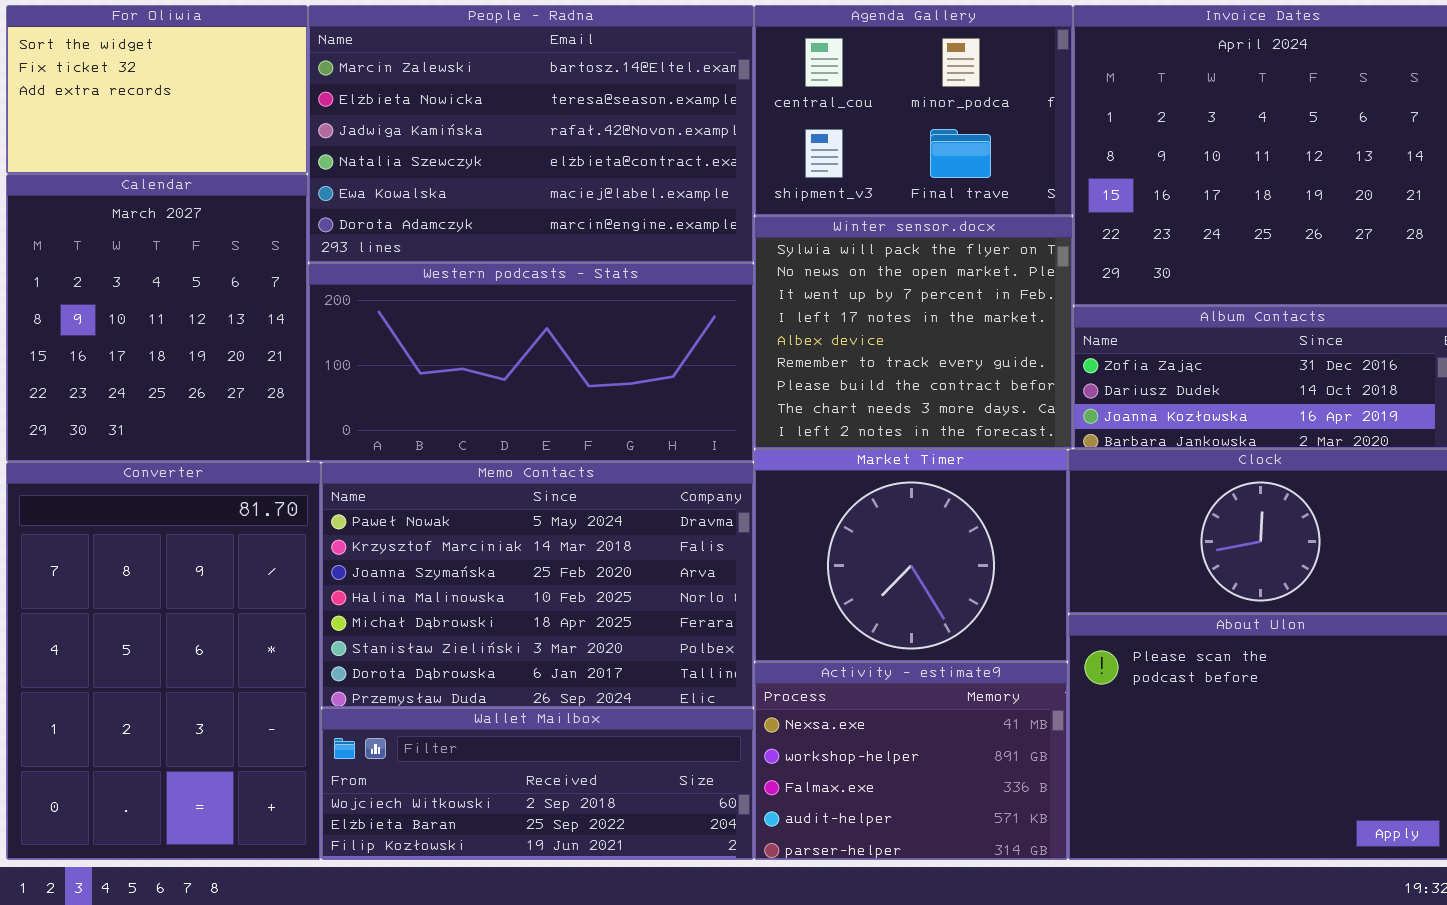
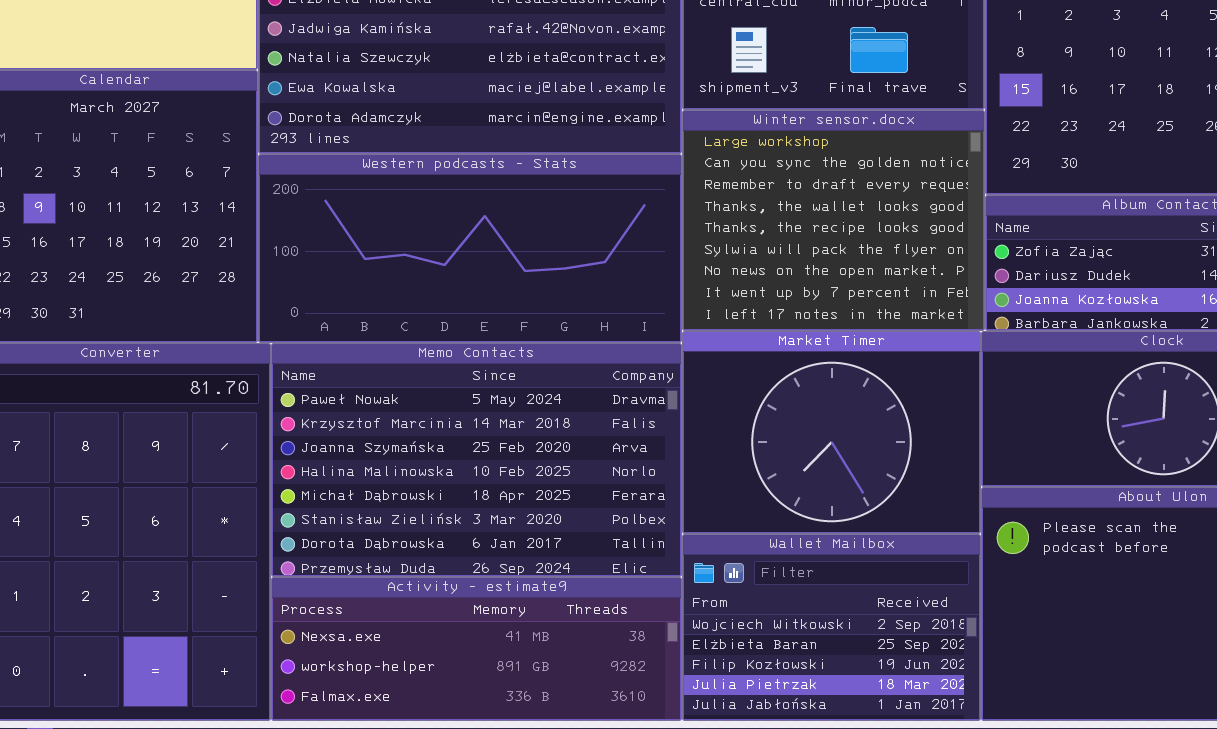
Winter sensor.docx: [754,216,1073,449] -> [682,110,985,331], scrolled up 5 rows
Activity - estimate9: [754,662,1068,860] -> [271,577,682,721], moved, resized
Wallet Mailbox: [321,708,754,860] -> [682,534,981,721], moved, resized

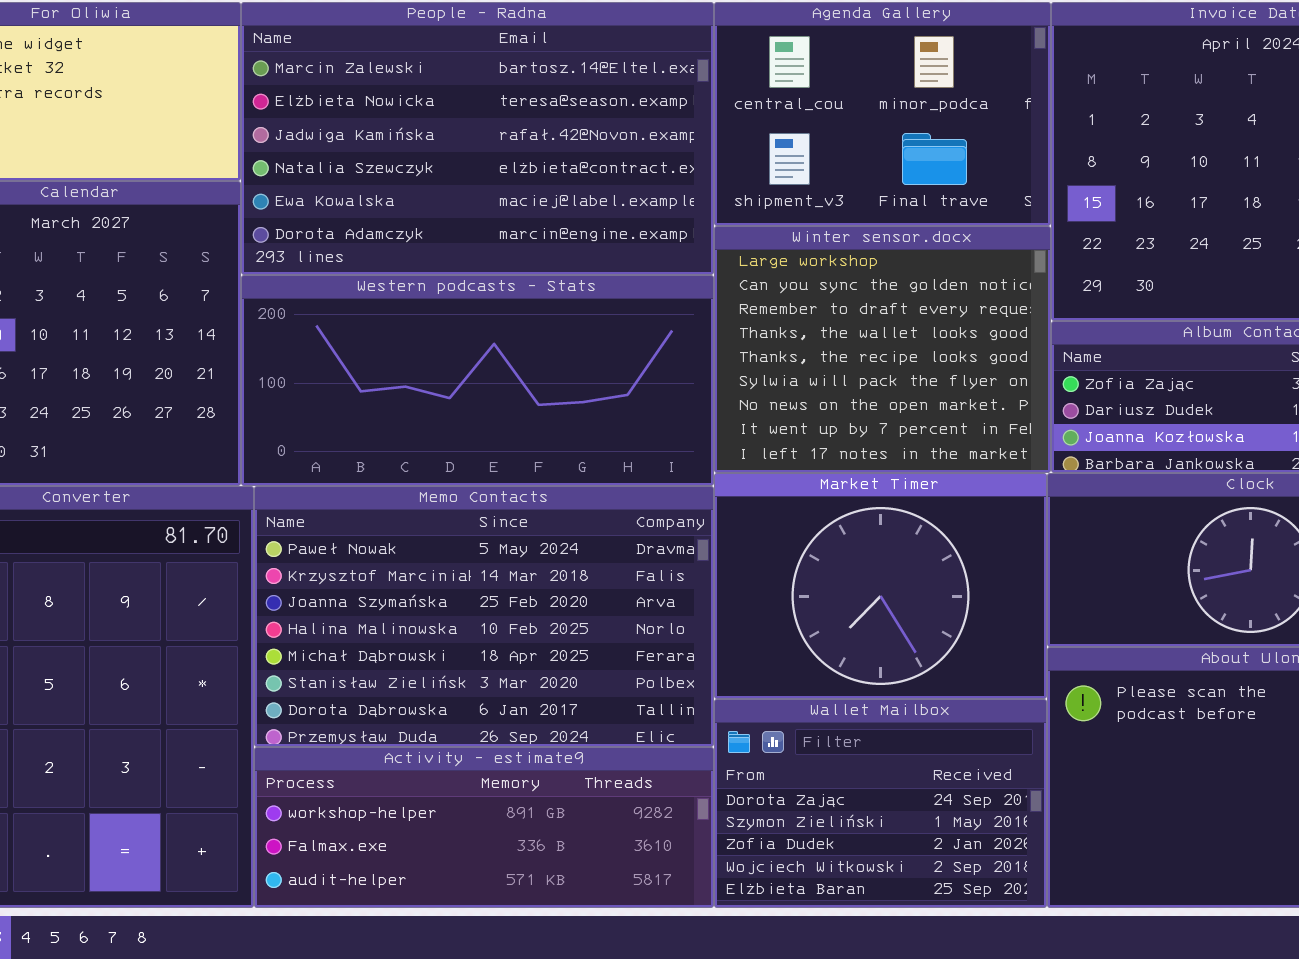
Wallet Mailbox: [682,534,981,721] -> [714,699,1047,908], scrolled up 3 rows
Activity - estimate9: [271,577,682,721] -> [254,747,714,908], scrolled down 1 row

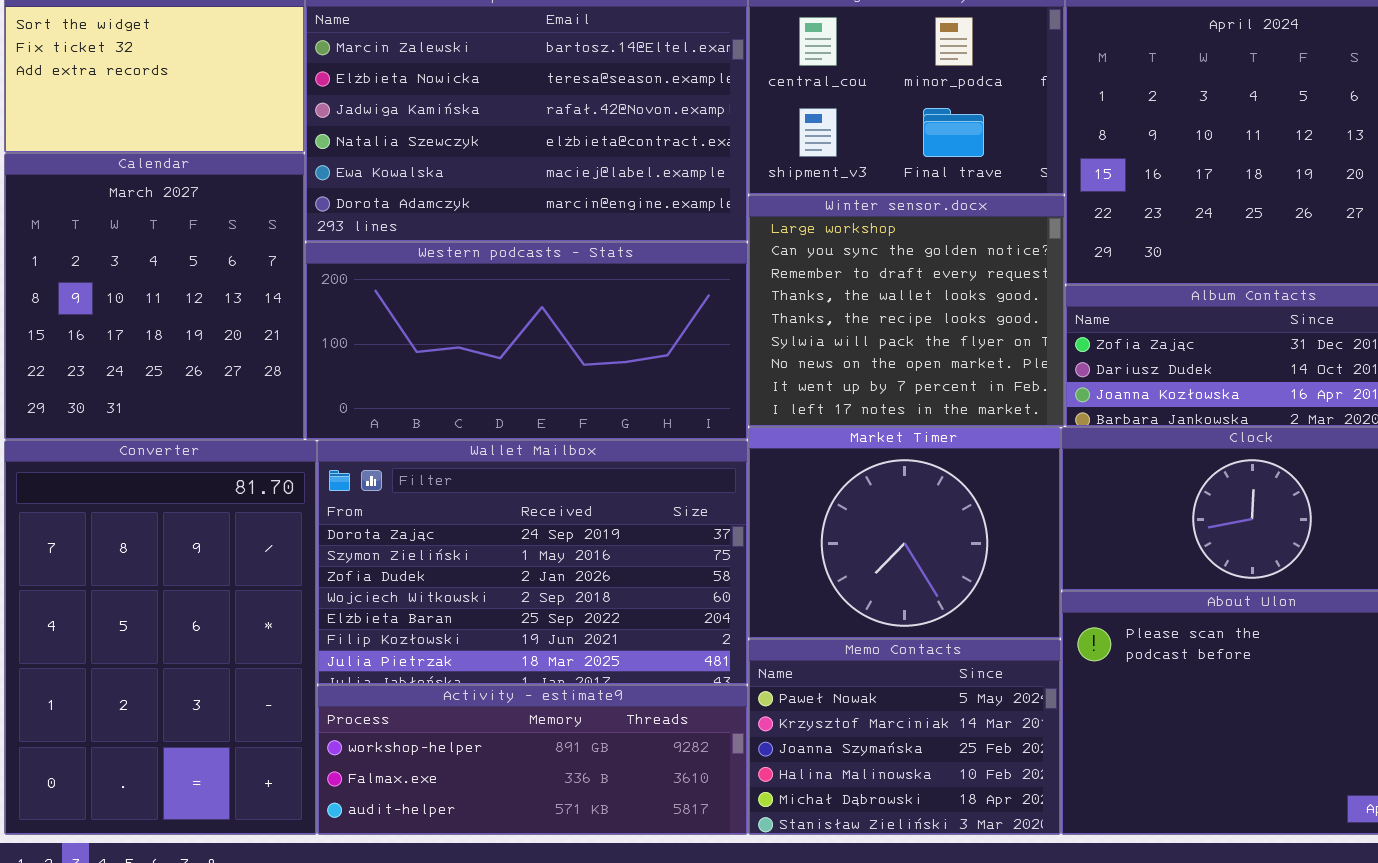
Memo Contacts: [254,486,714,747] -> [748,639,1061,835], moved, resized
Wallet Mailbox: [714,699,1047,908] -> [317,440,748,685], moved, resized

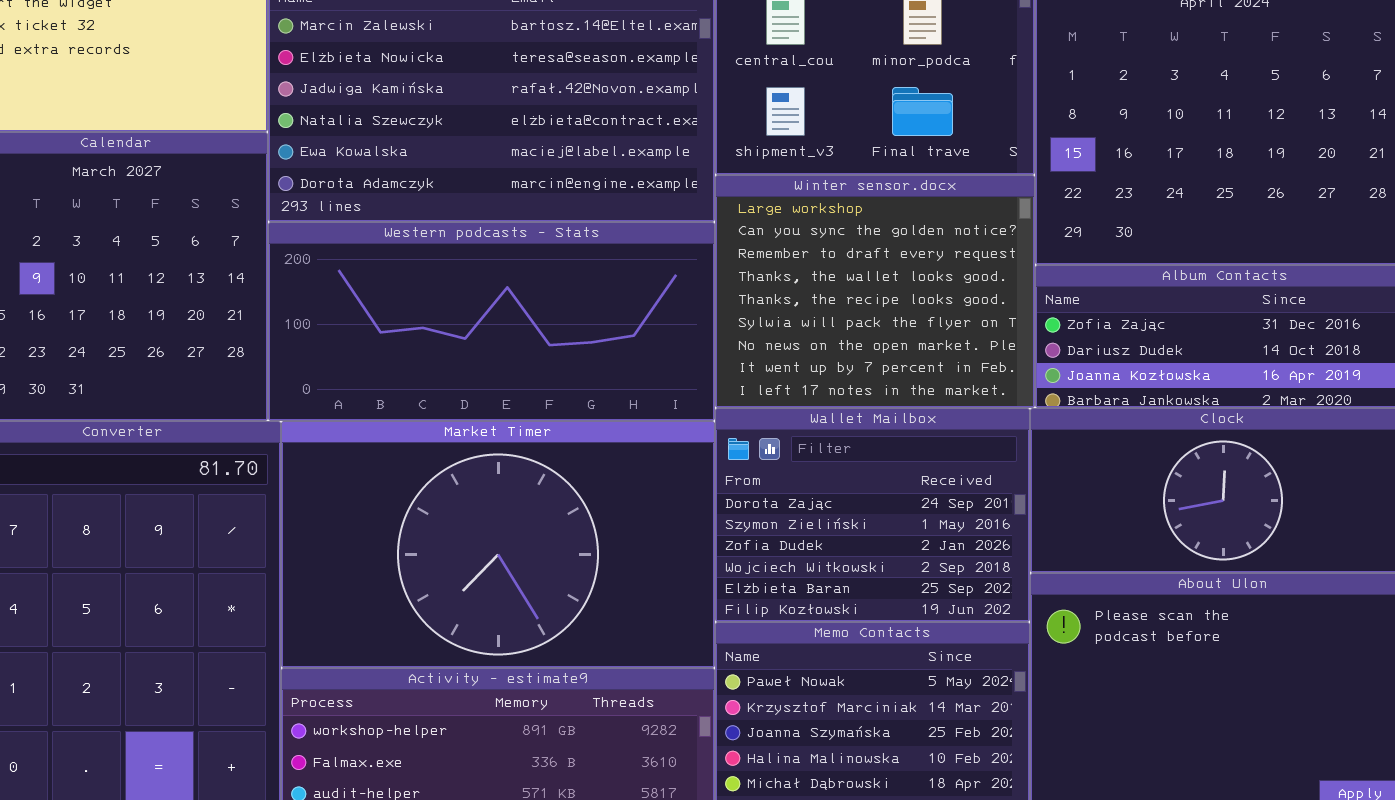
Market Timer: [748,427,1061,639] -> [281,421,715,668], moved, resized
Wallet Mailbox: [317,440,748,685] -> [715,408,1030,622], moved, resized

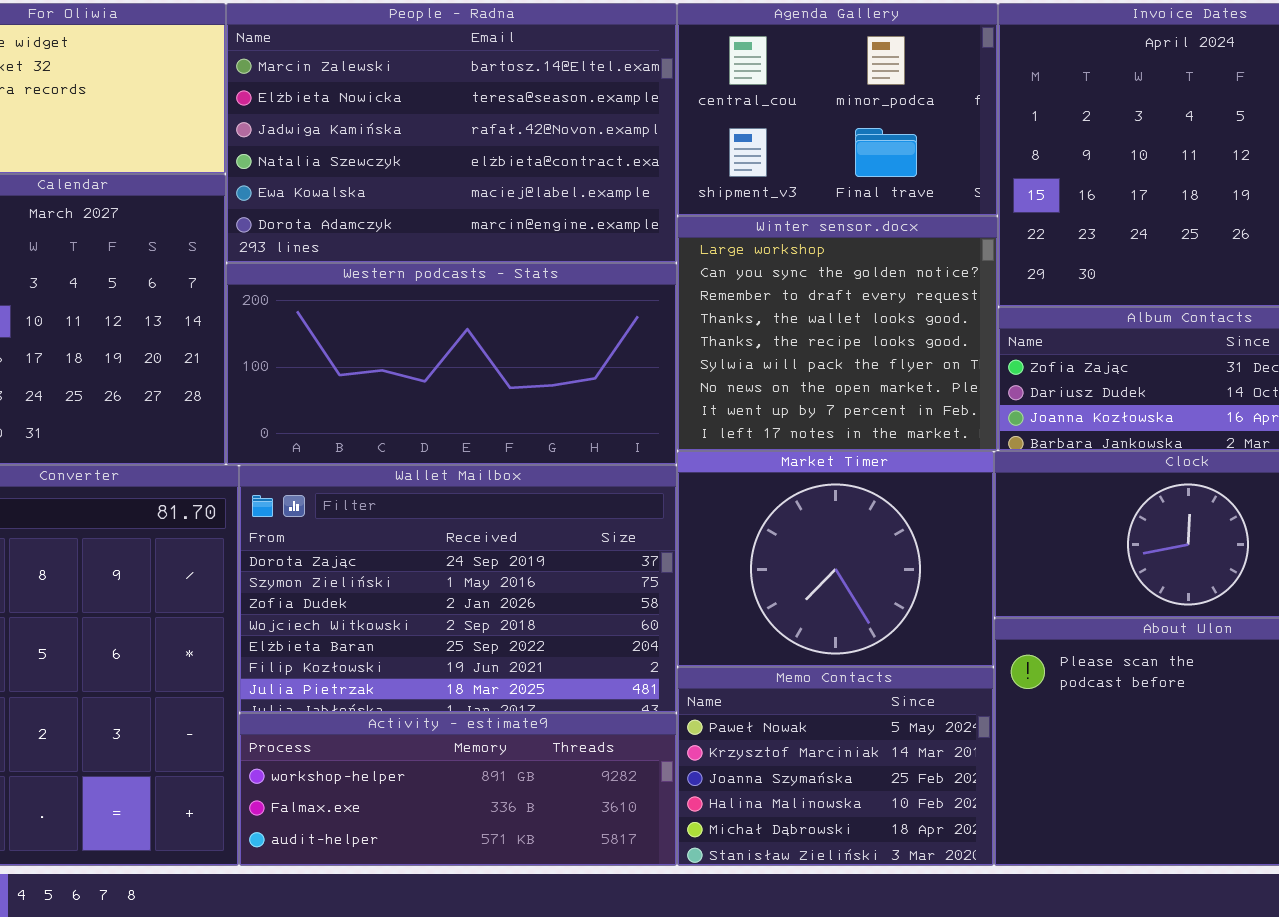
Wallet Mailbox: [715,408,1030,622] -> [239,465,677,713], moved, resized
Market Timer: [281,421,715,668] -> [677,451,994,667], moved, resized

